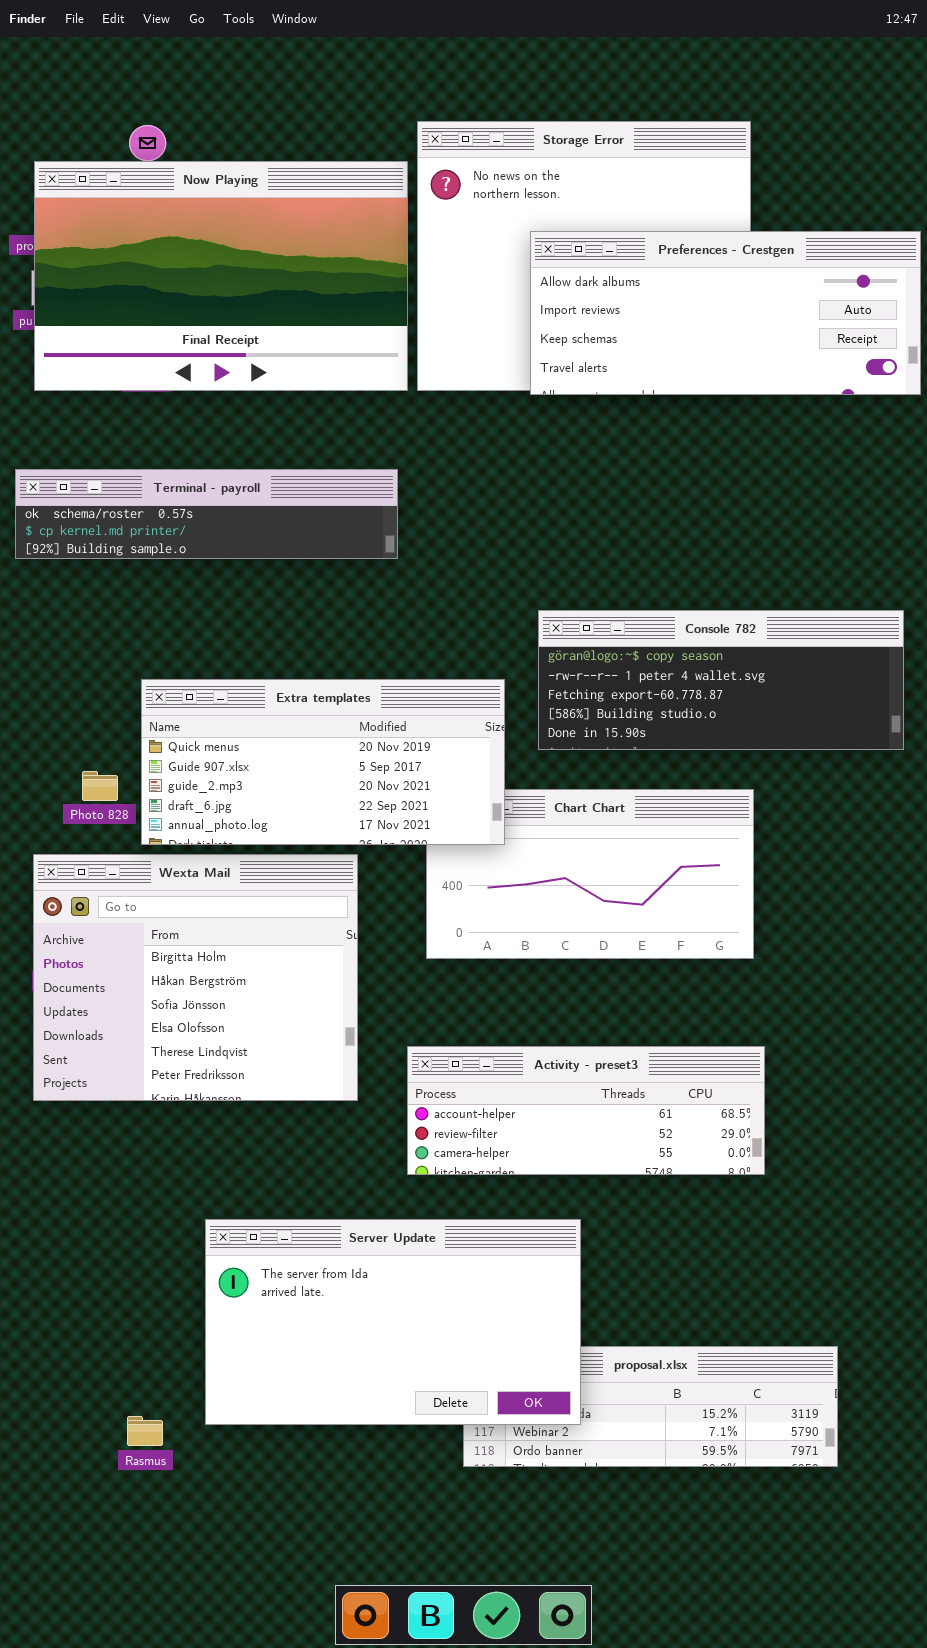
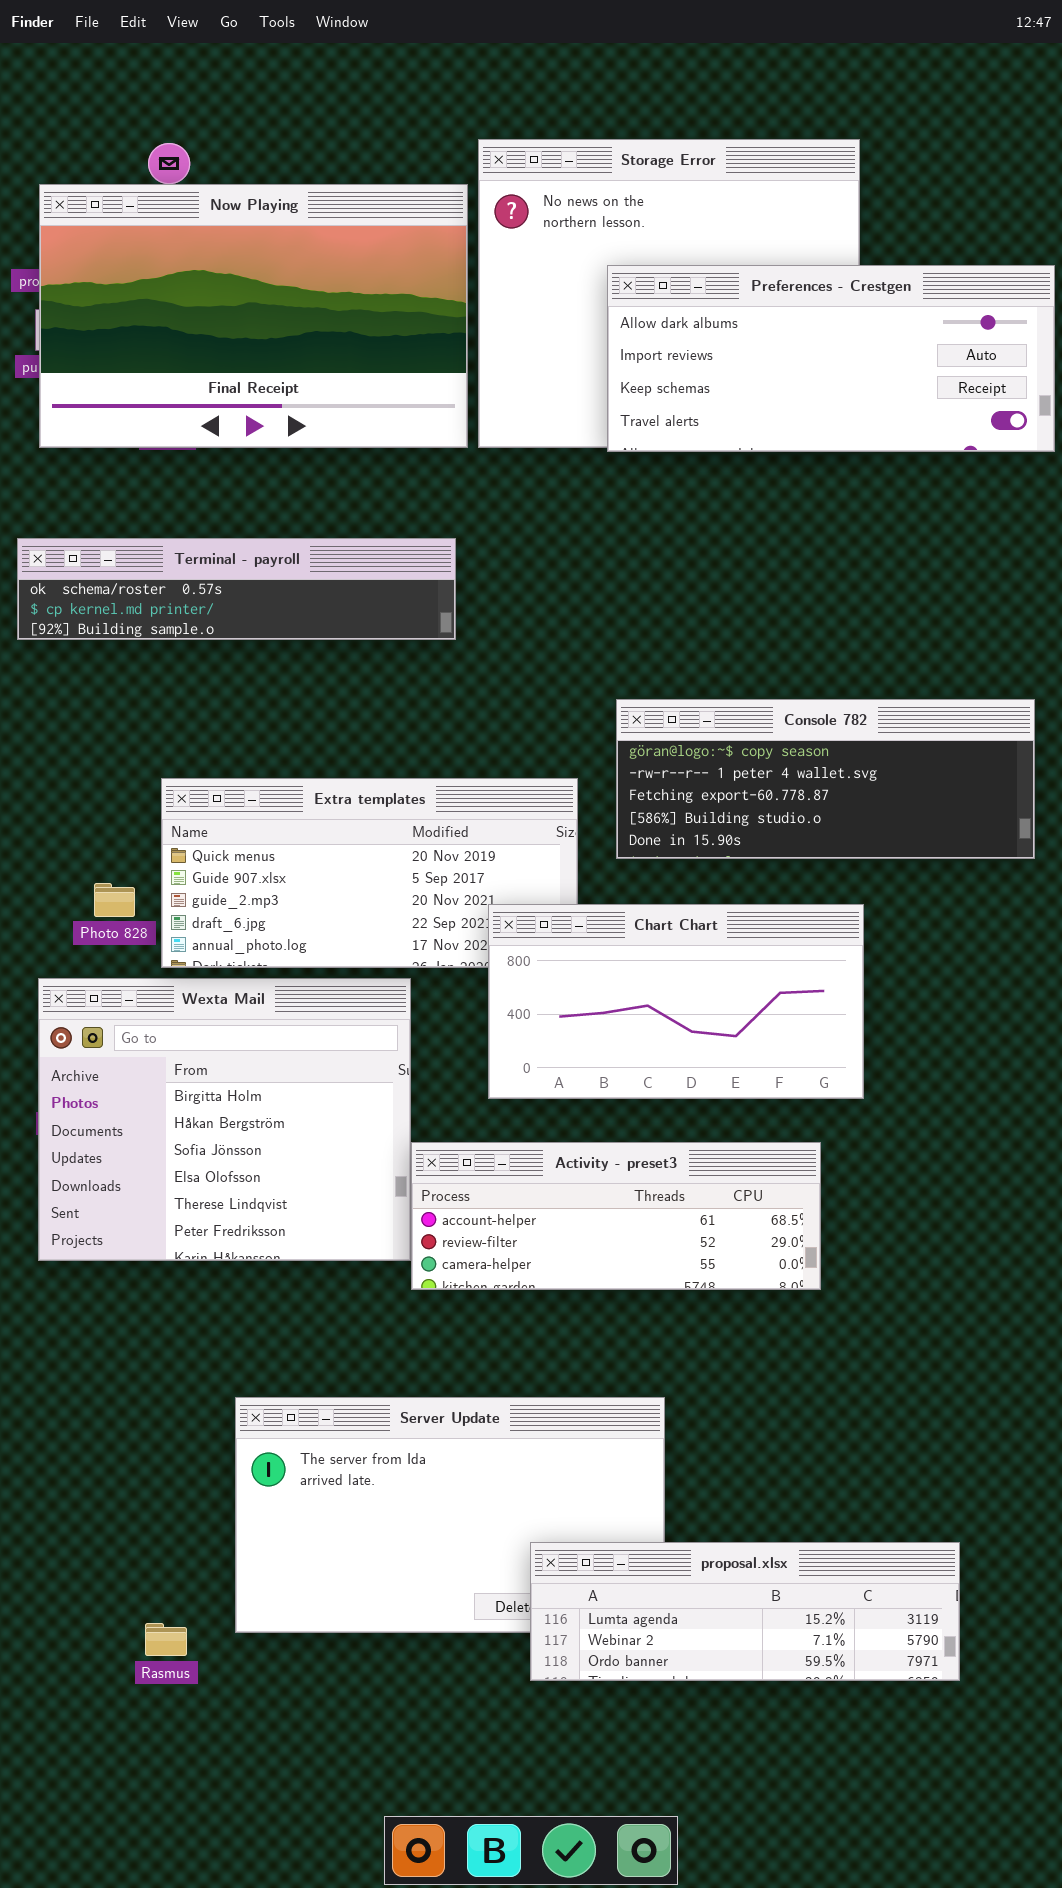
Chart Chart: [426,789,754,959] -> [488,904,864,1099], raised
Activity - preset3: [407,1046,765,1175] -> [411,1142,821,1290], moved
proposal.xlsx: [463,1346,838,1467] -> [530,1542,960,1681], raised

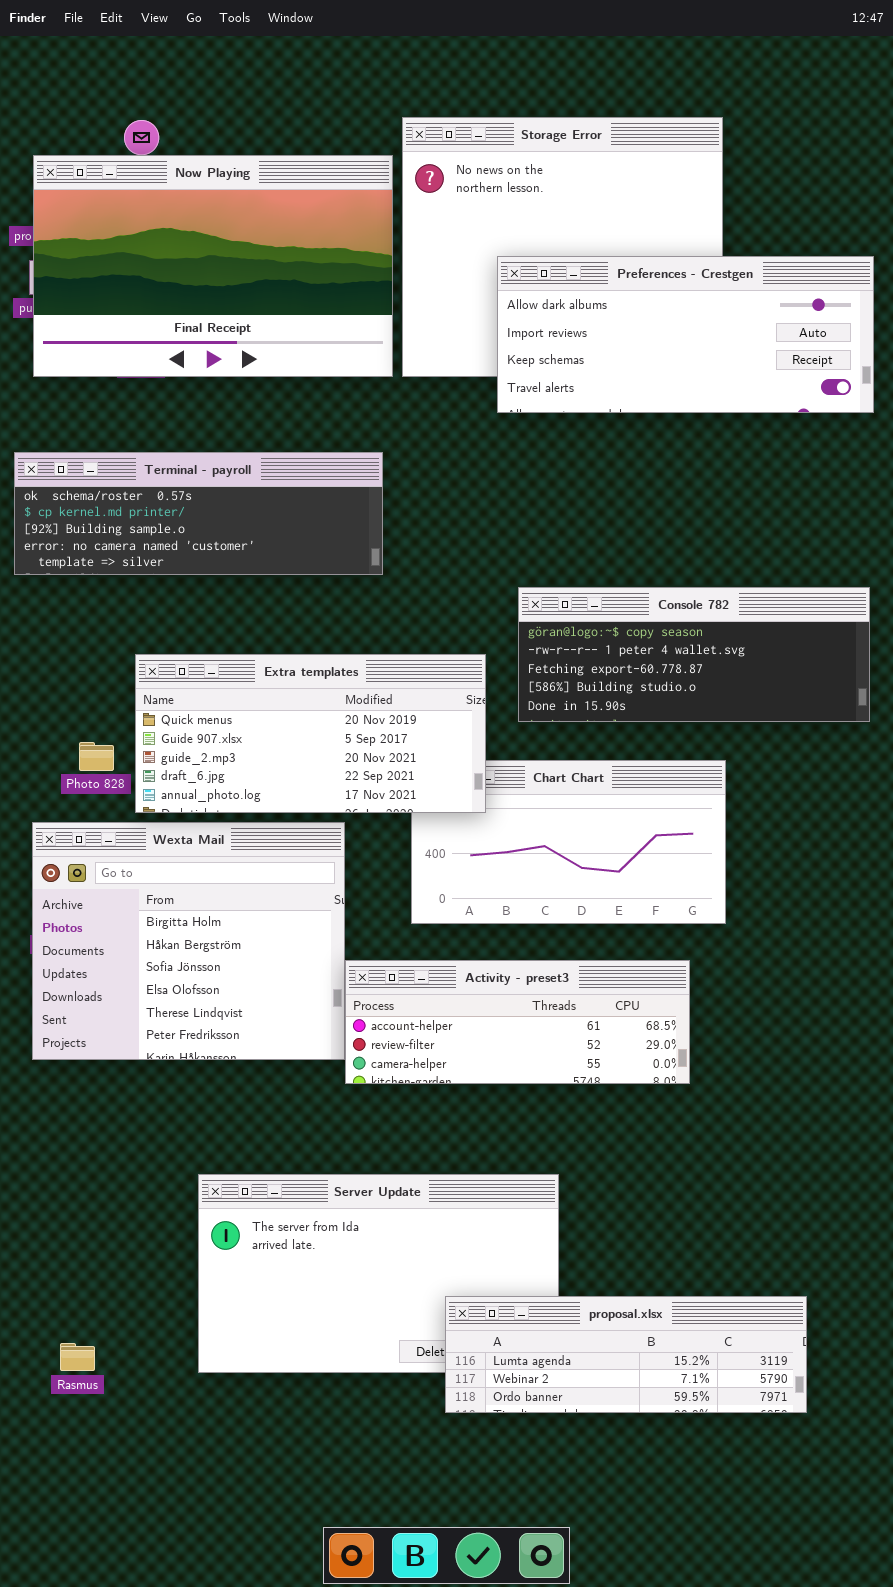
Preferences - Crestgen: [607,265,1055,452] -> [497,256,874,413], moved
Terminal - payroll: [17,538,456,640] -> [14,452,383,575], resized
Extra templates: [161,778,578,968] -> [135,654,486,813], raised
Rasmus: [145,1623,187,1656] -> [60,1343,95,1371], moved

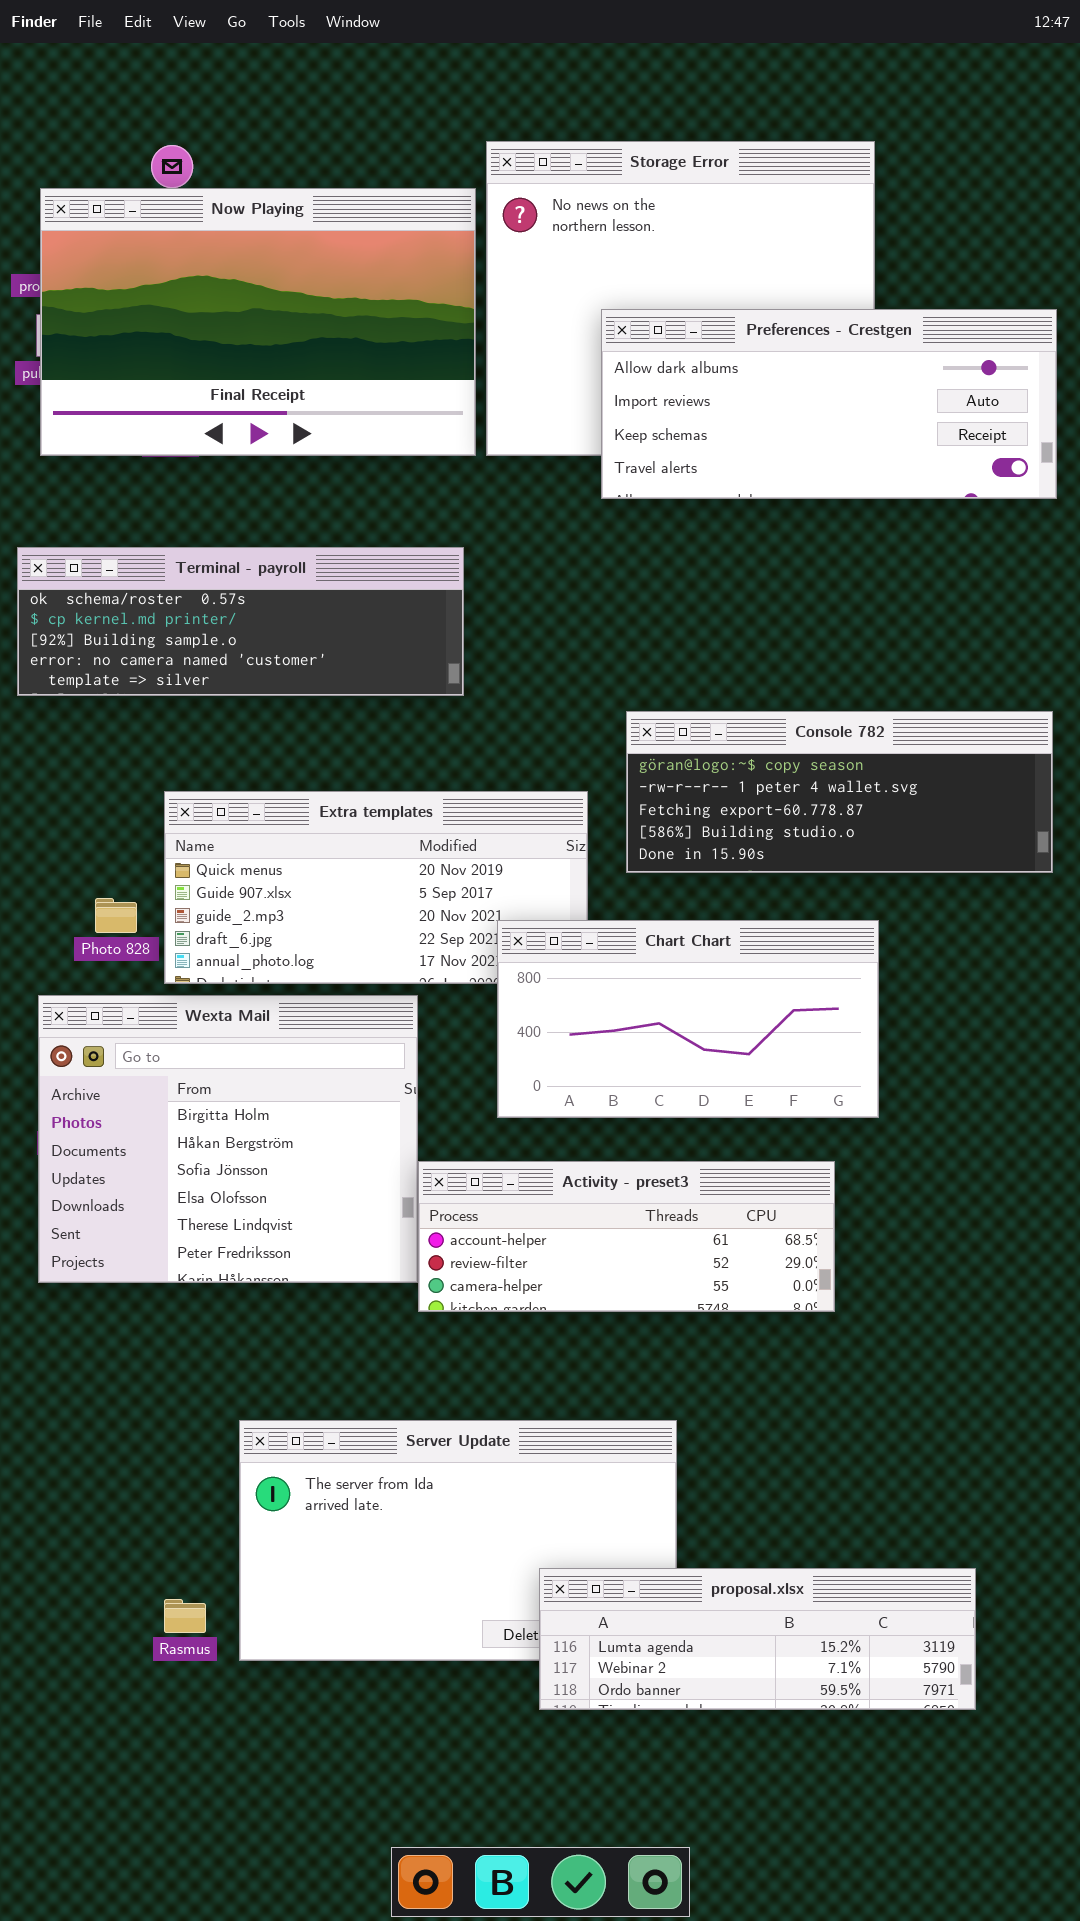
Chart Chart: [411,760,726,924] -> [497,920,879,1118], raised
Rasmus: [60,1343,95,1371] -> [164,1599,206,1633], moved

